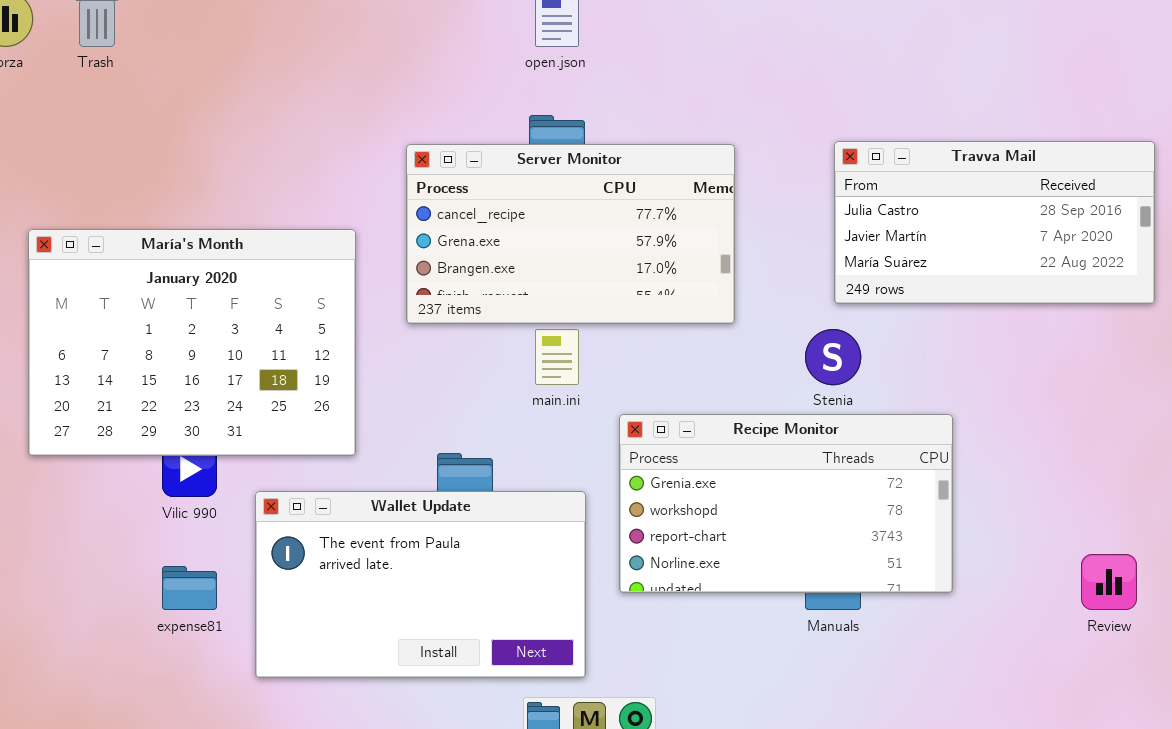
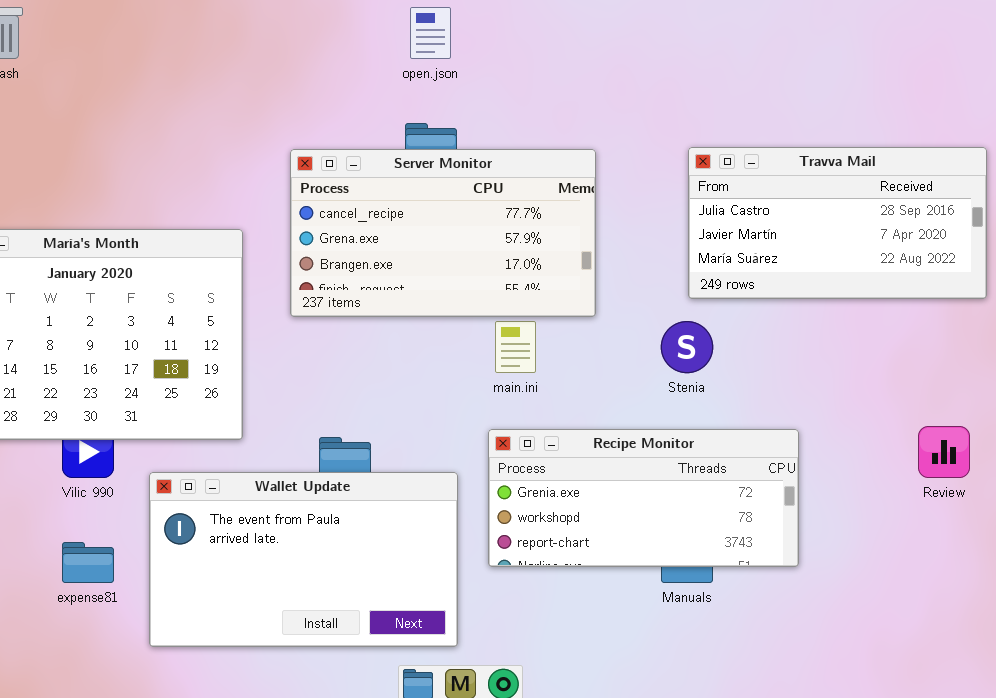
main.ini: [535,329,579,385] -> [495,321,536,373], moved
Recipe Monitor: [619,414,953,593] -> [488,429,799,567], resized
Review: [1081,554,1137,610] -> [918,426,970,478], moved

